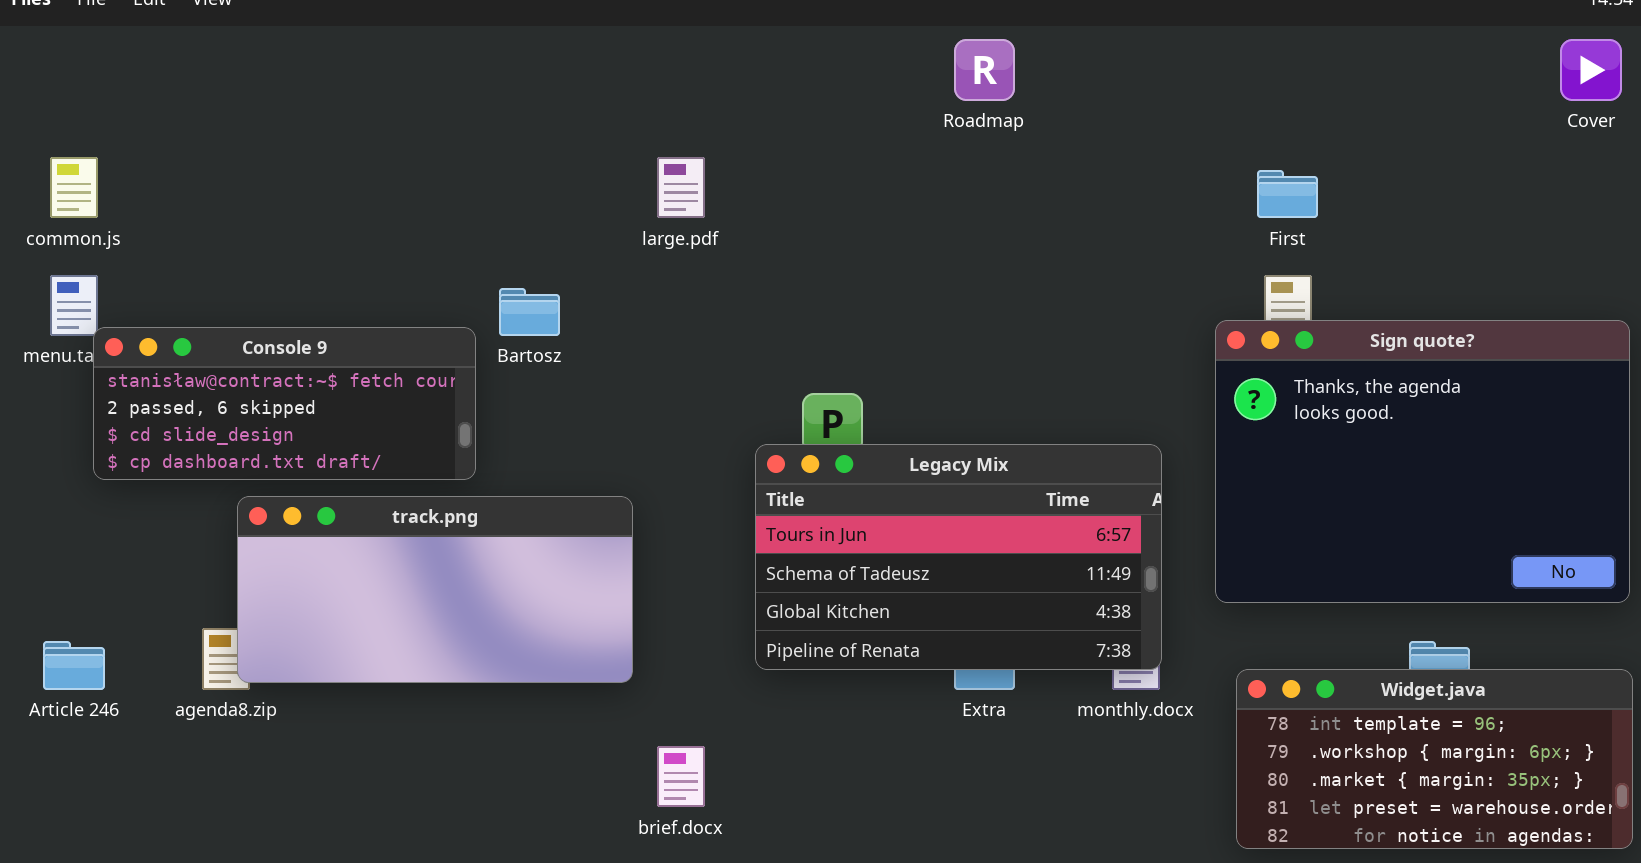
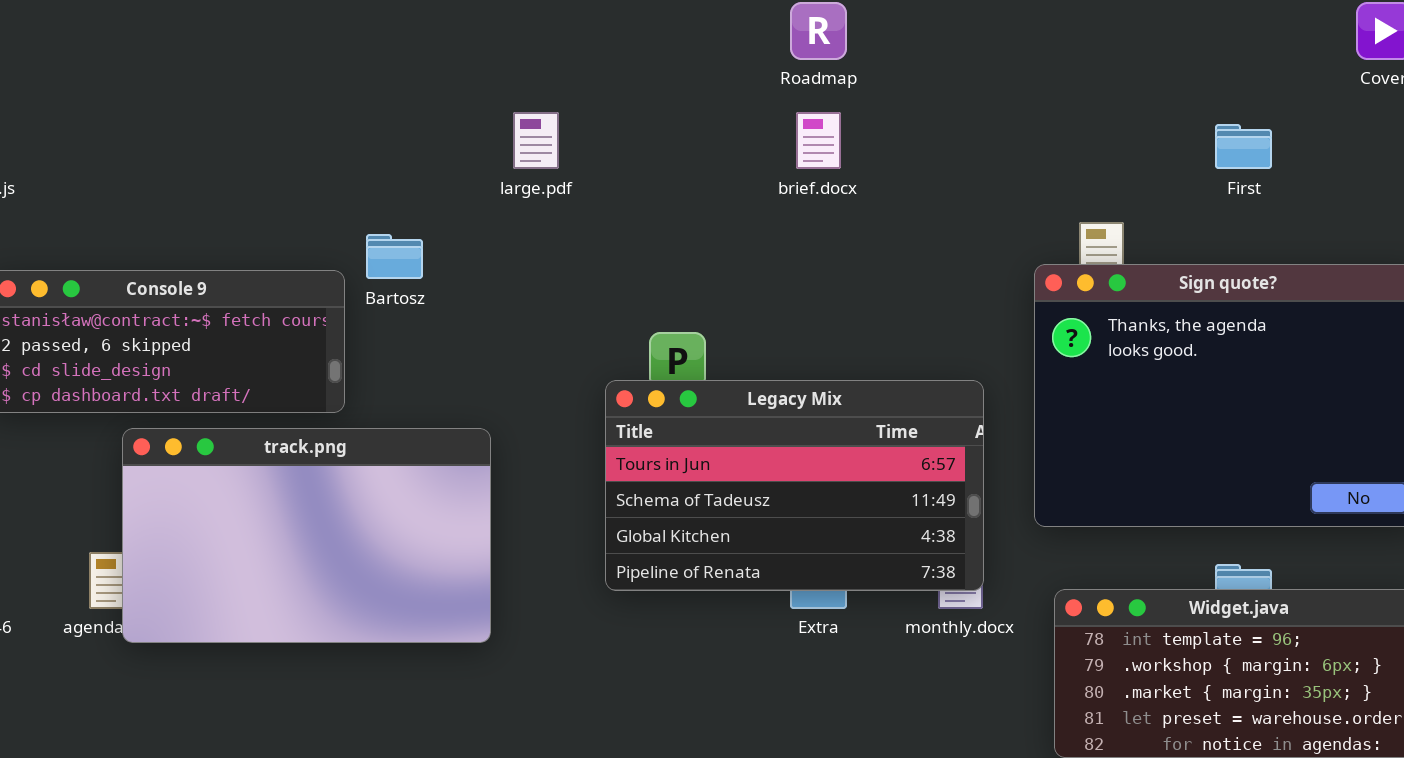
First: [1257,170,1318,218] -> [1215,124,1272,169], moved
track.png: [237,496,633,683] -> [122,428,491,643], resized
brief.docx: [657,746,705,807] -> [796,112,841,169], moved

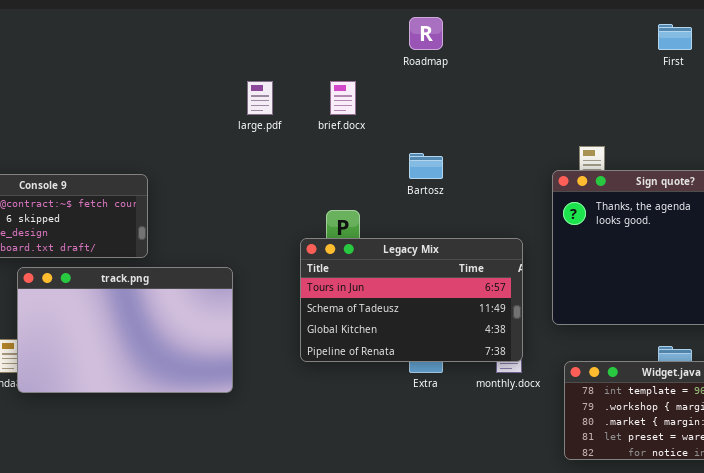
brief.docx: [796,112,841,169] -> [330,81,356,115], moved
First: [1215,124,1272,169] -> [658,24,692,50], moved
Bartosz: [366,234,423,279] -> [409,153,443,179], moved

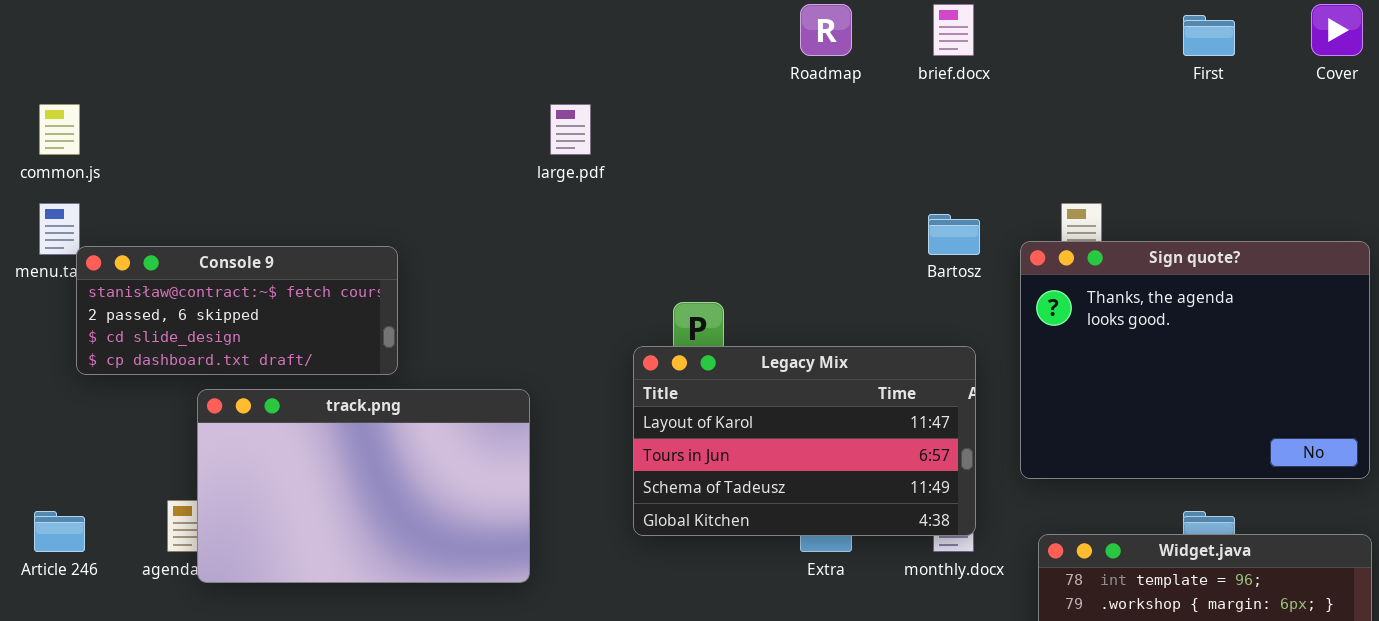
brief.docx: [330,81,356,115] -> [933,4,974,56], moved
Bartosz: [409,153,443,179] -> [928,214,980,255], moved
Legacy Mix: [300,238,523,362] -> [633,346,976,536], scrolled up 1 row

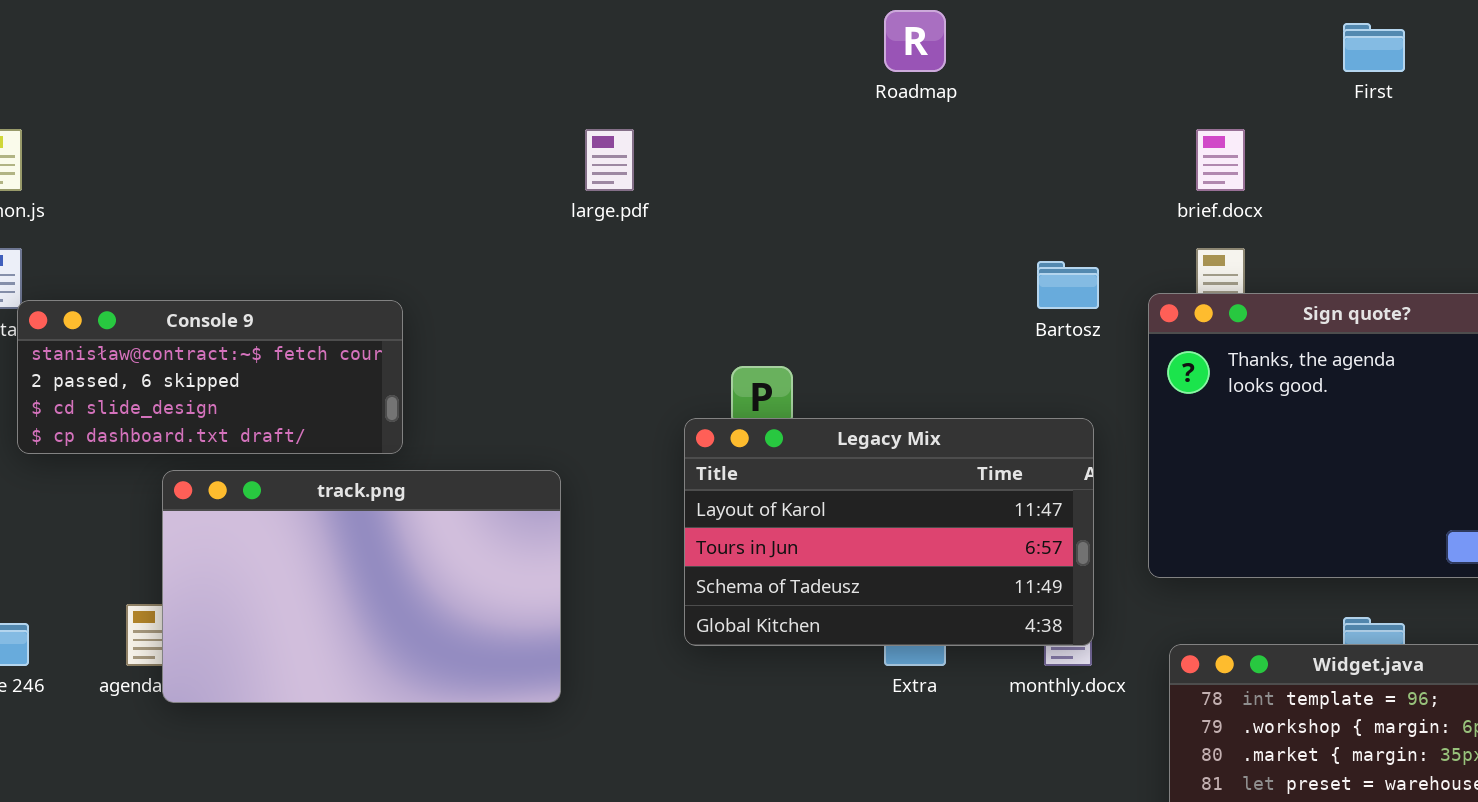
brief.docx: [933,4,974,56] -> [1196,129,1245,191], moved

